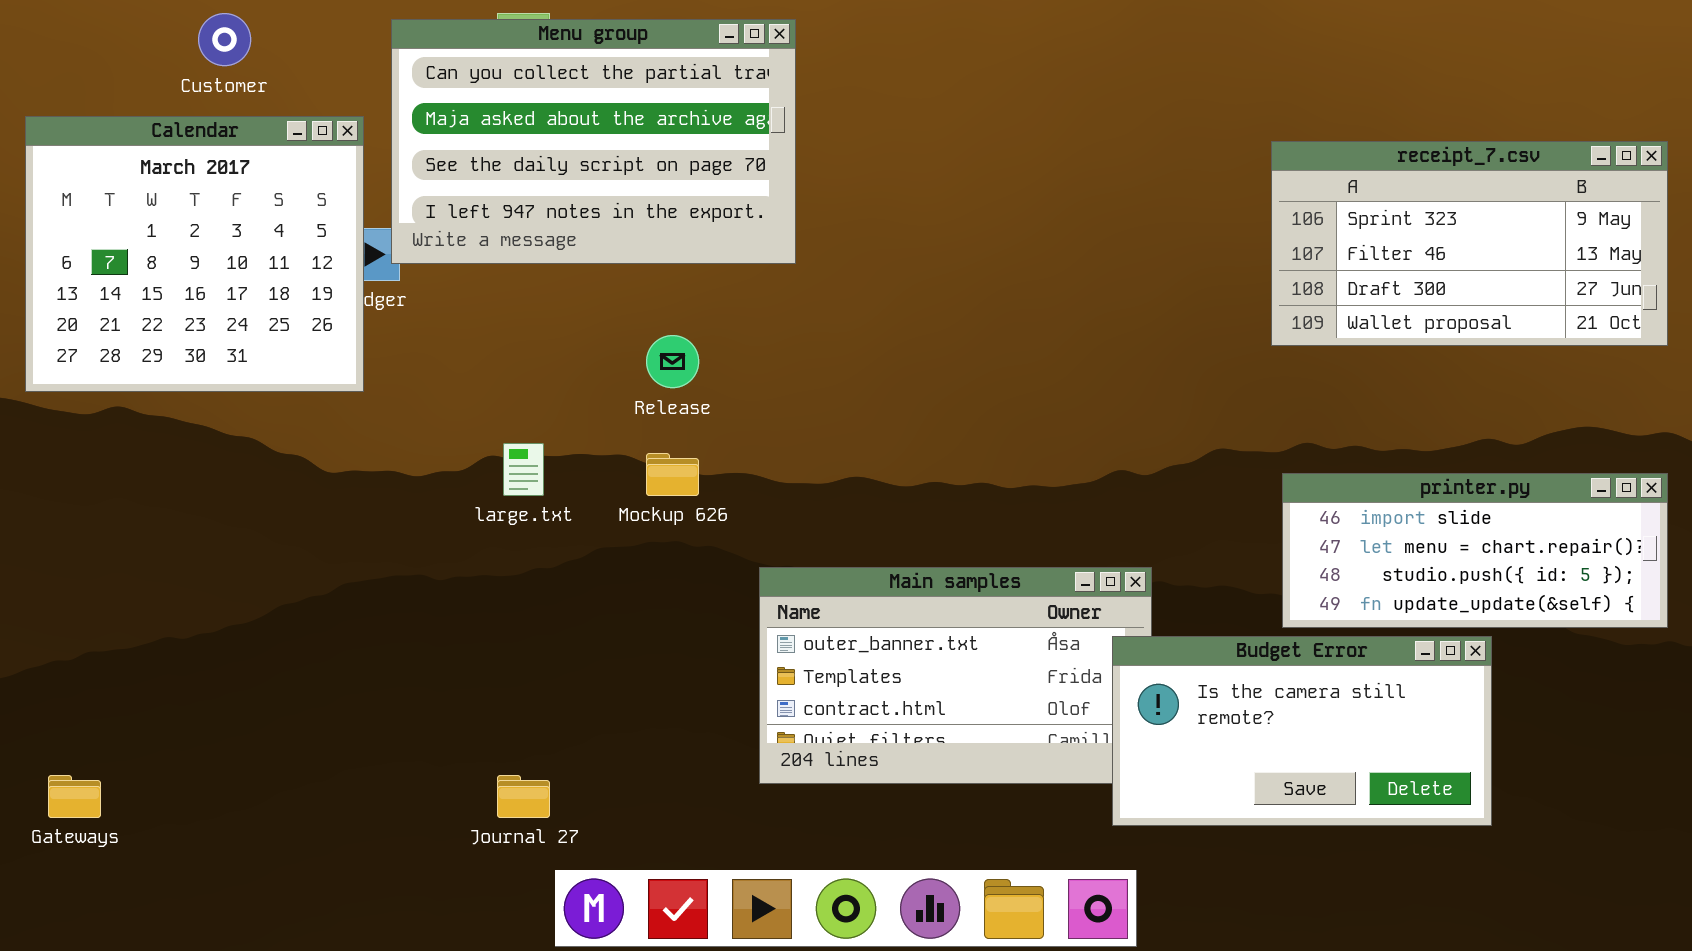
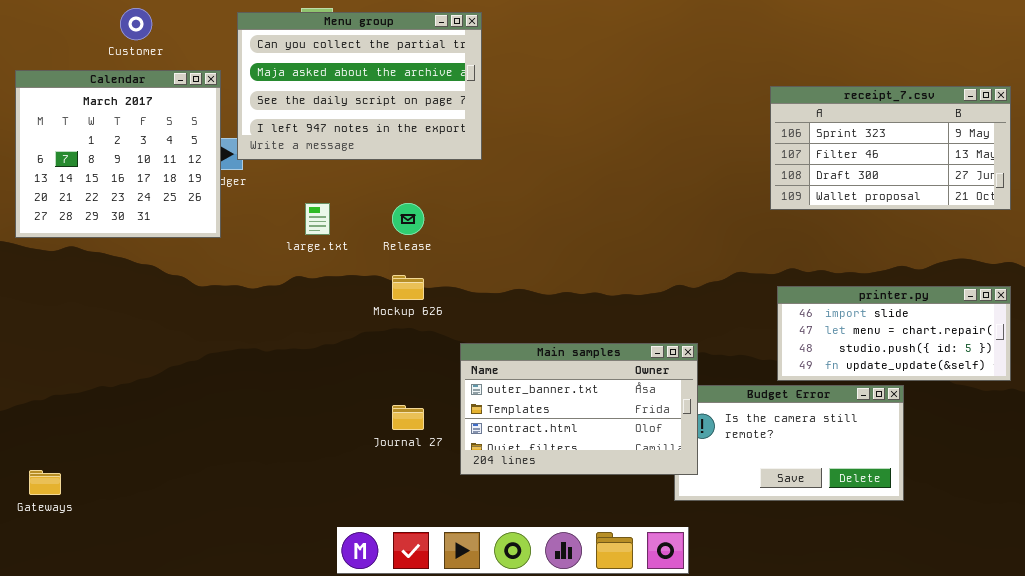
large.txt: [503,443,544,496] -> [305,203,330,235], moved
Main samples: [759,567,1152,784] -> [460,343,698,475], raised
Journal 27: [497,775,550,818] -> [392,405,424,430], moved

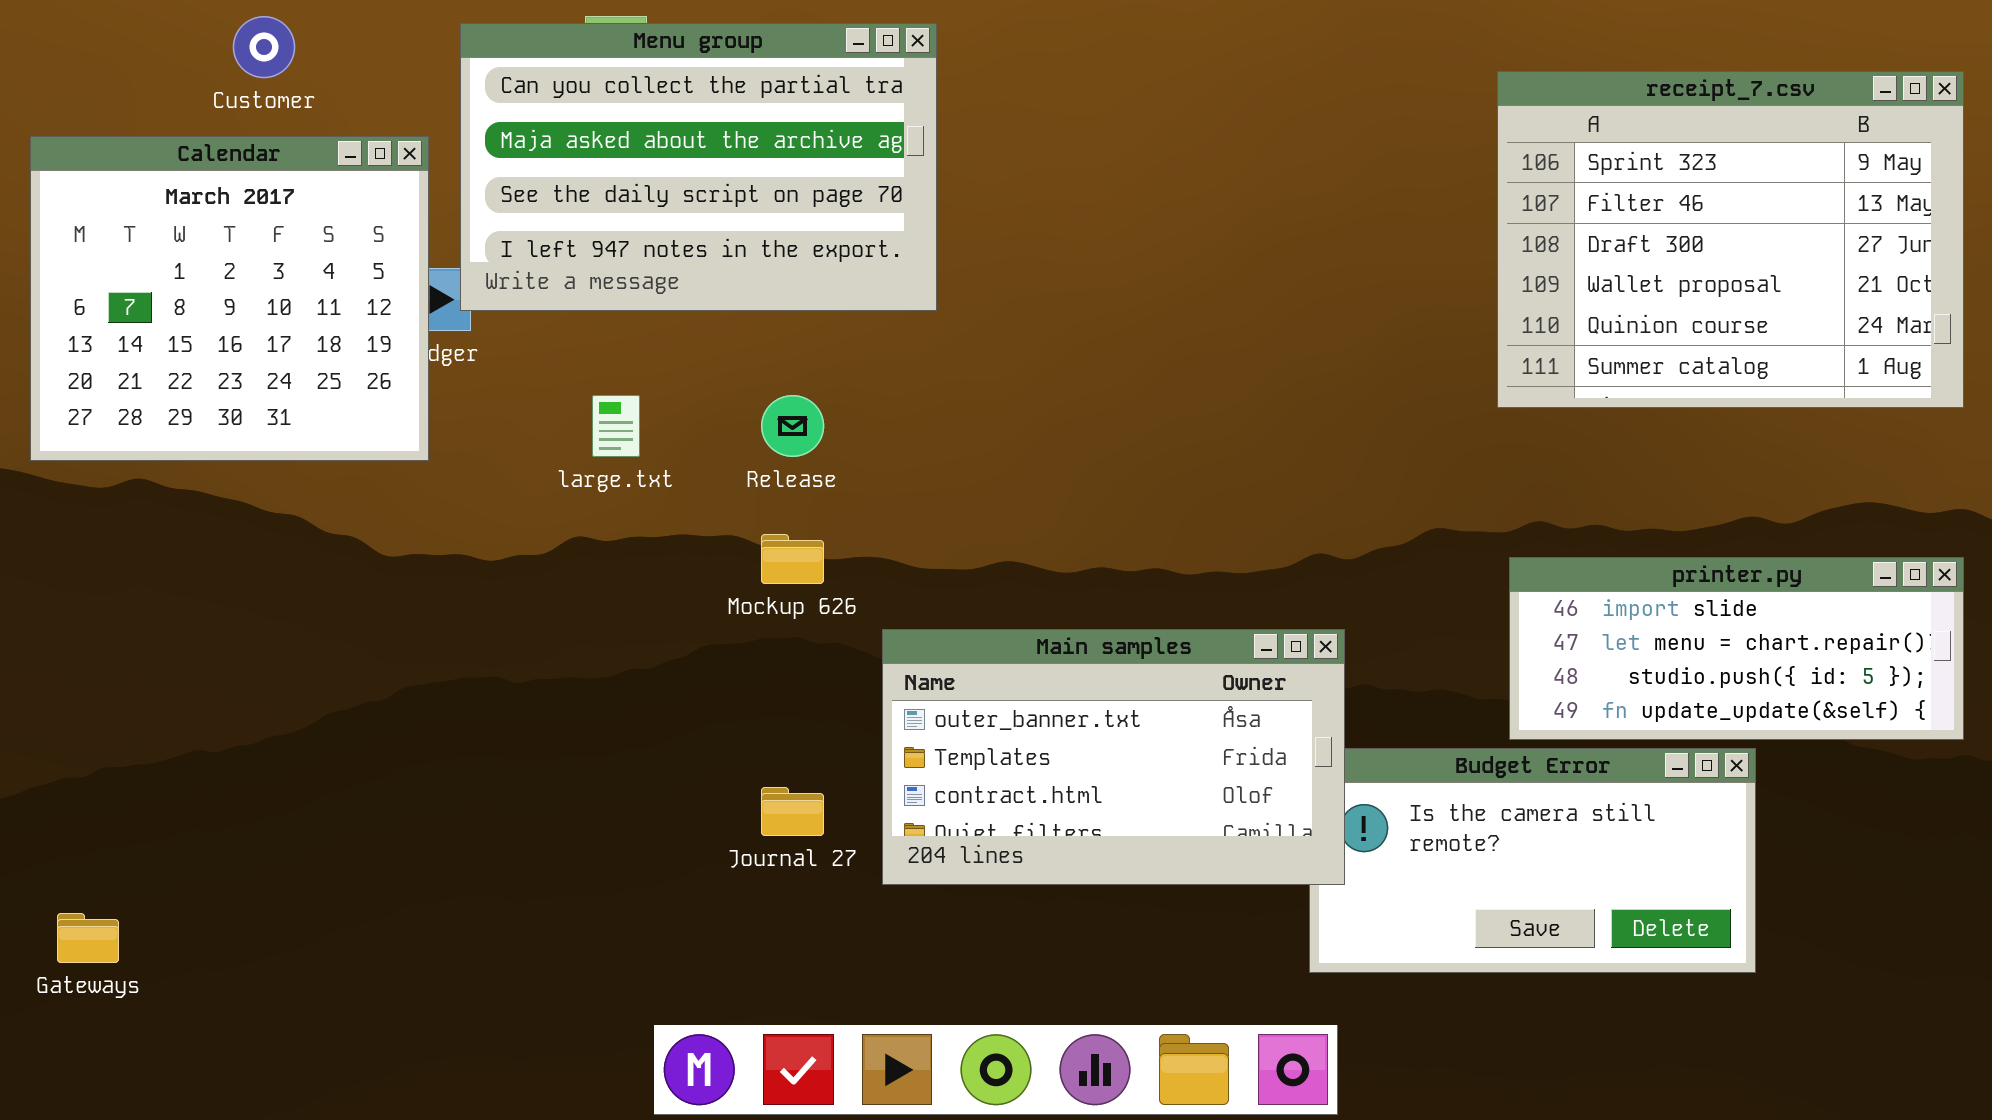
receipt_7.csv: [770,86,1011,210] -> [1497,71,1964,408], resized
Main samples: [460,343,698,475] -> [882,629,1345,885], moved

